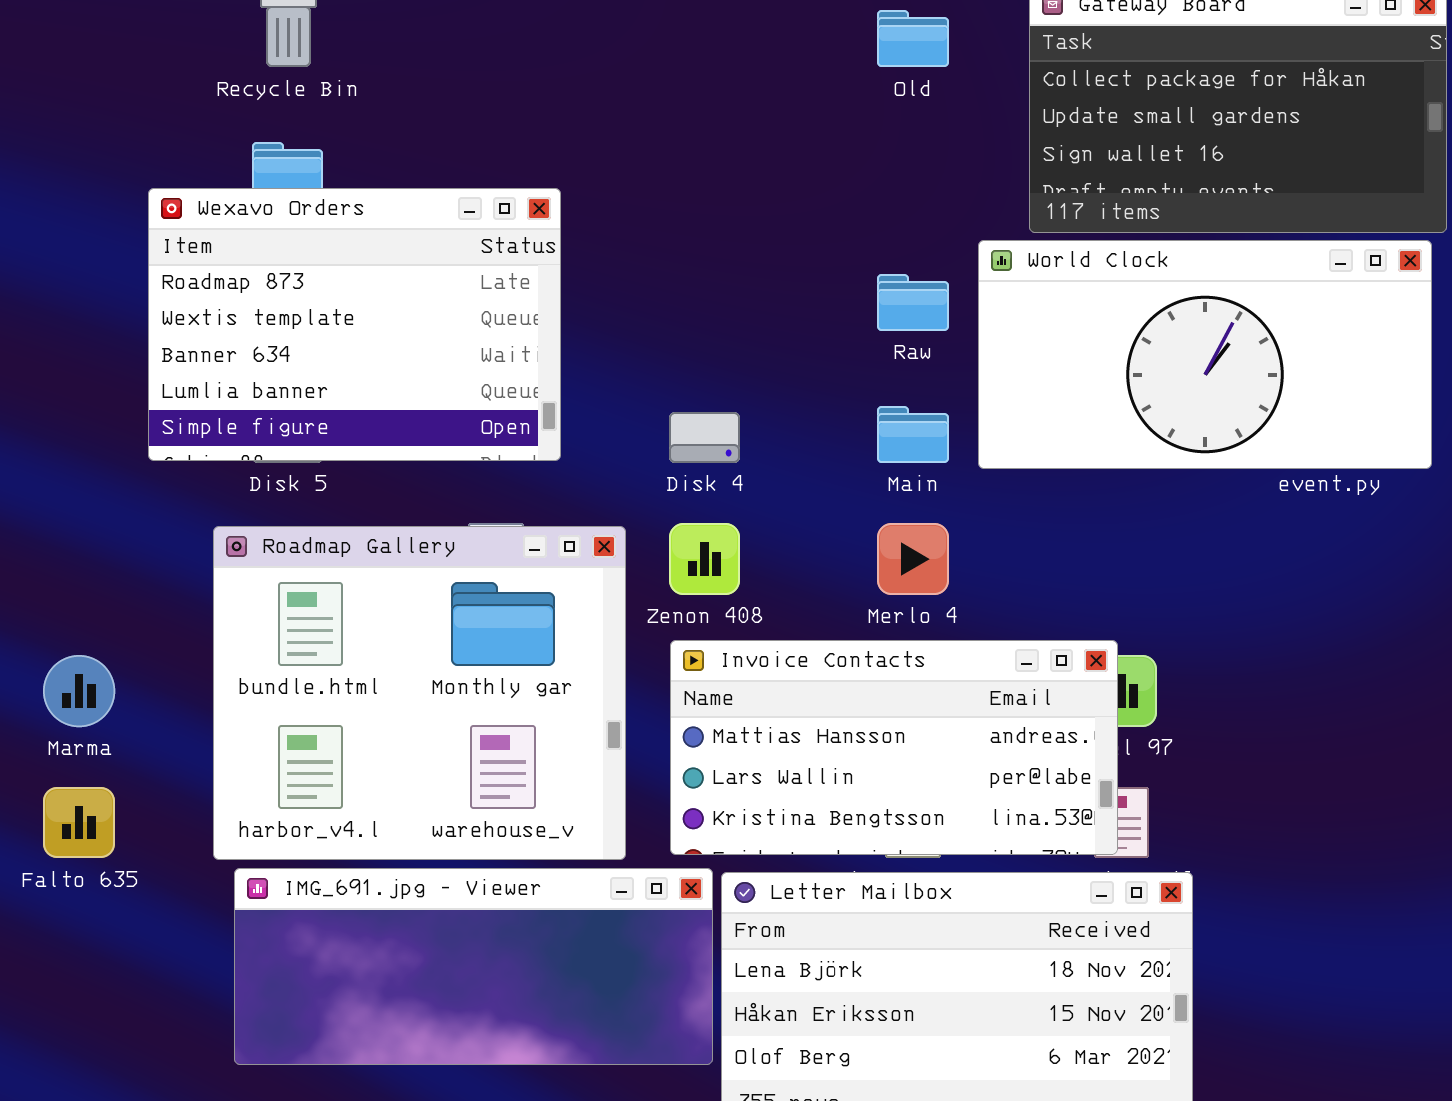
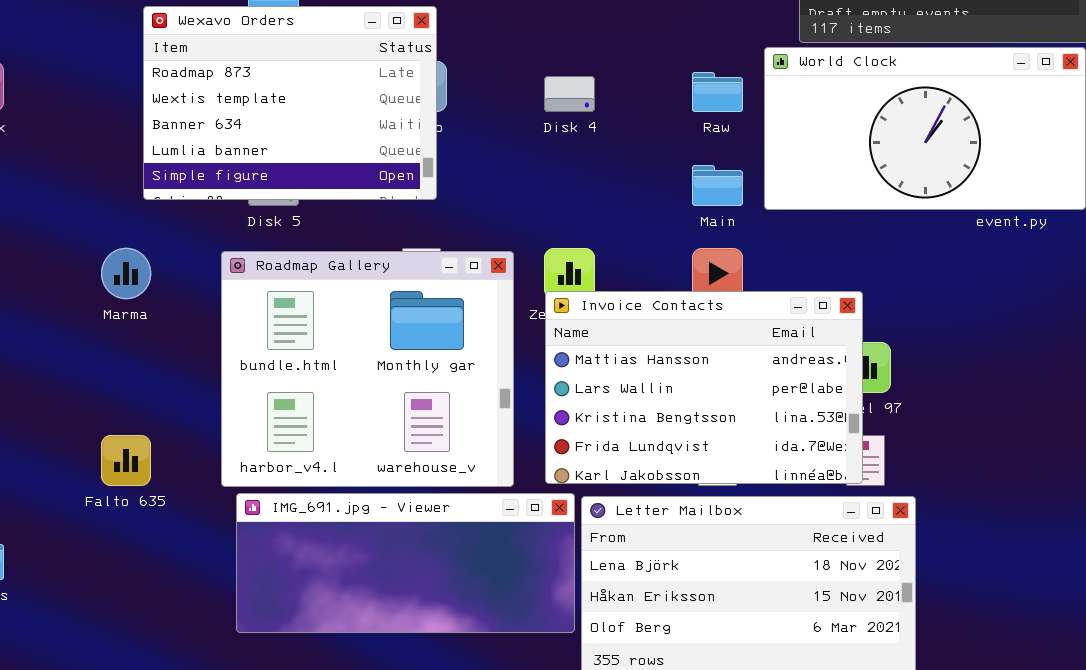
Wexavo Orders: [148,188,561,461] -> [143,6,437,200], moved
Disk 4: [669,412,740,463] -> [544,76,595,112], moved
Invoice Contacts: [670,640,1118,855] -> [545,291,863,484], resized
Marma: [43,655,115,727] -> [101,248,151,299], moved

